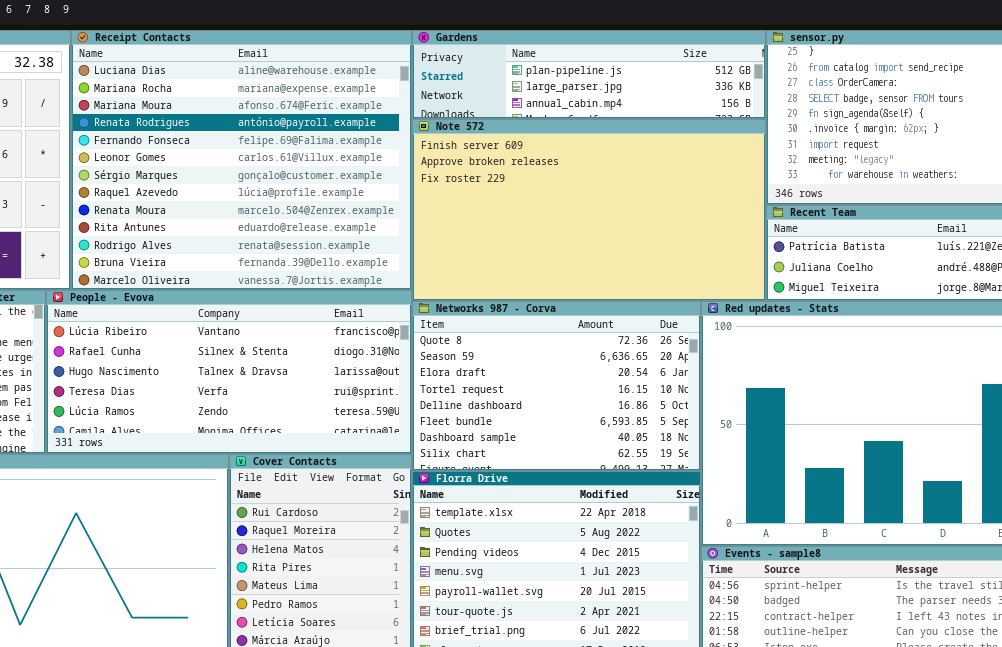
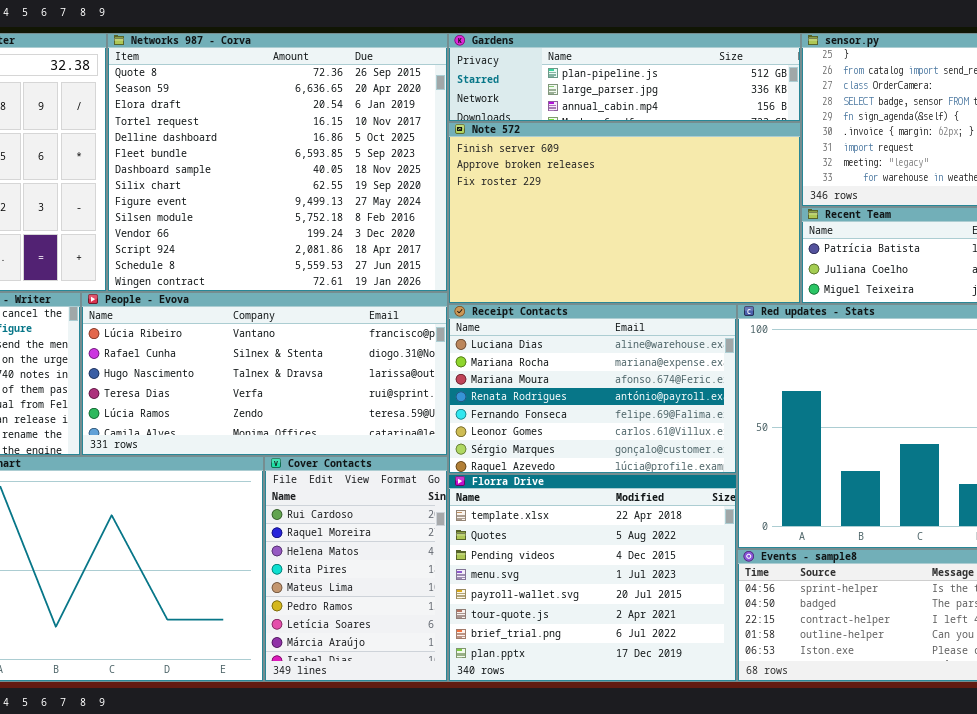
Receipt Contacts: [71,30,412,290] -> [448,304,737,474], moved, resized
Networks 987 - Corva: [412,301,701,471] -> [107,33,448,292], moved, resized

